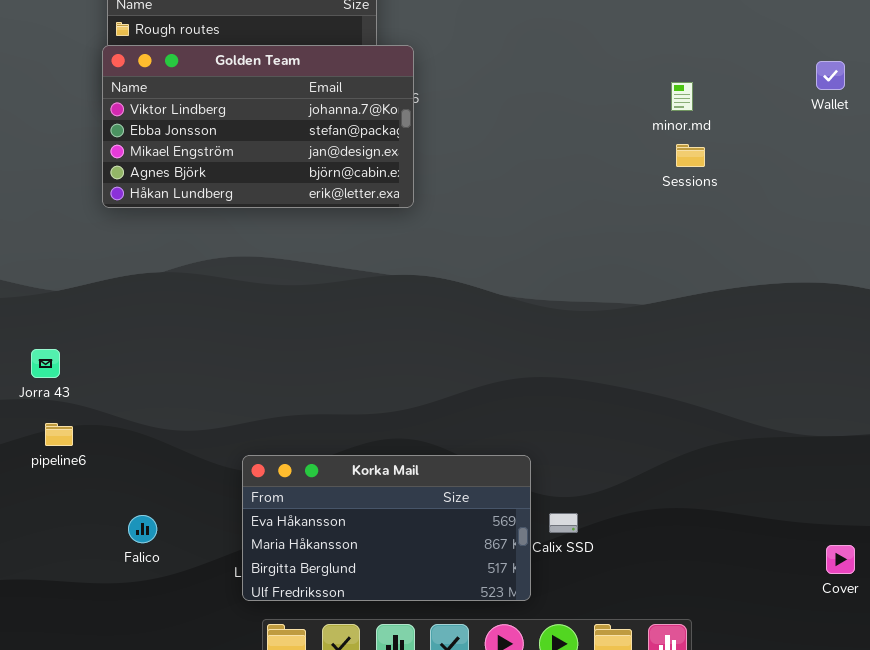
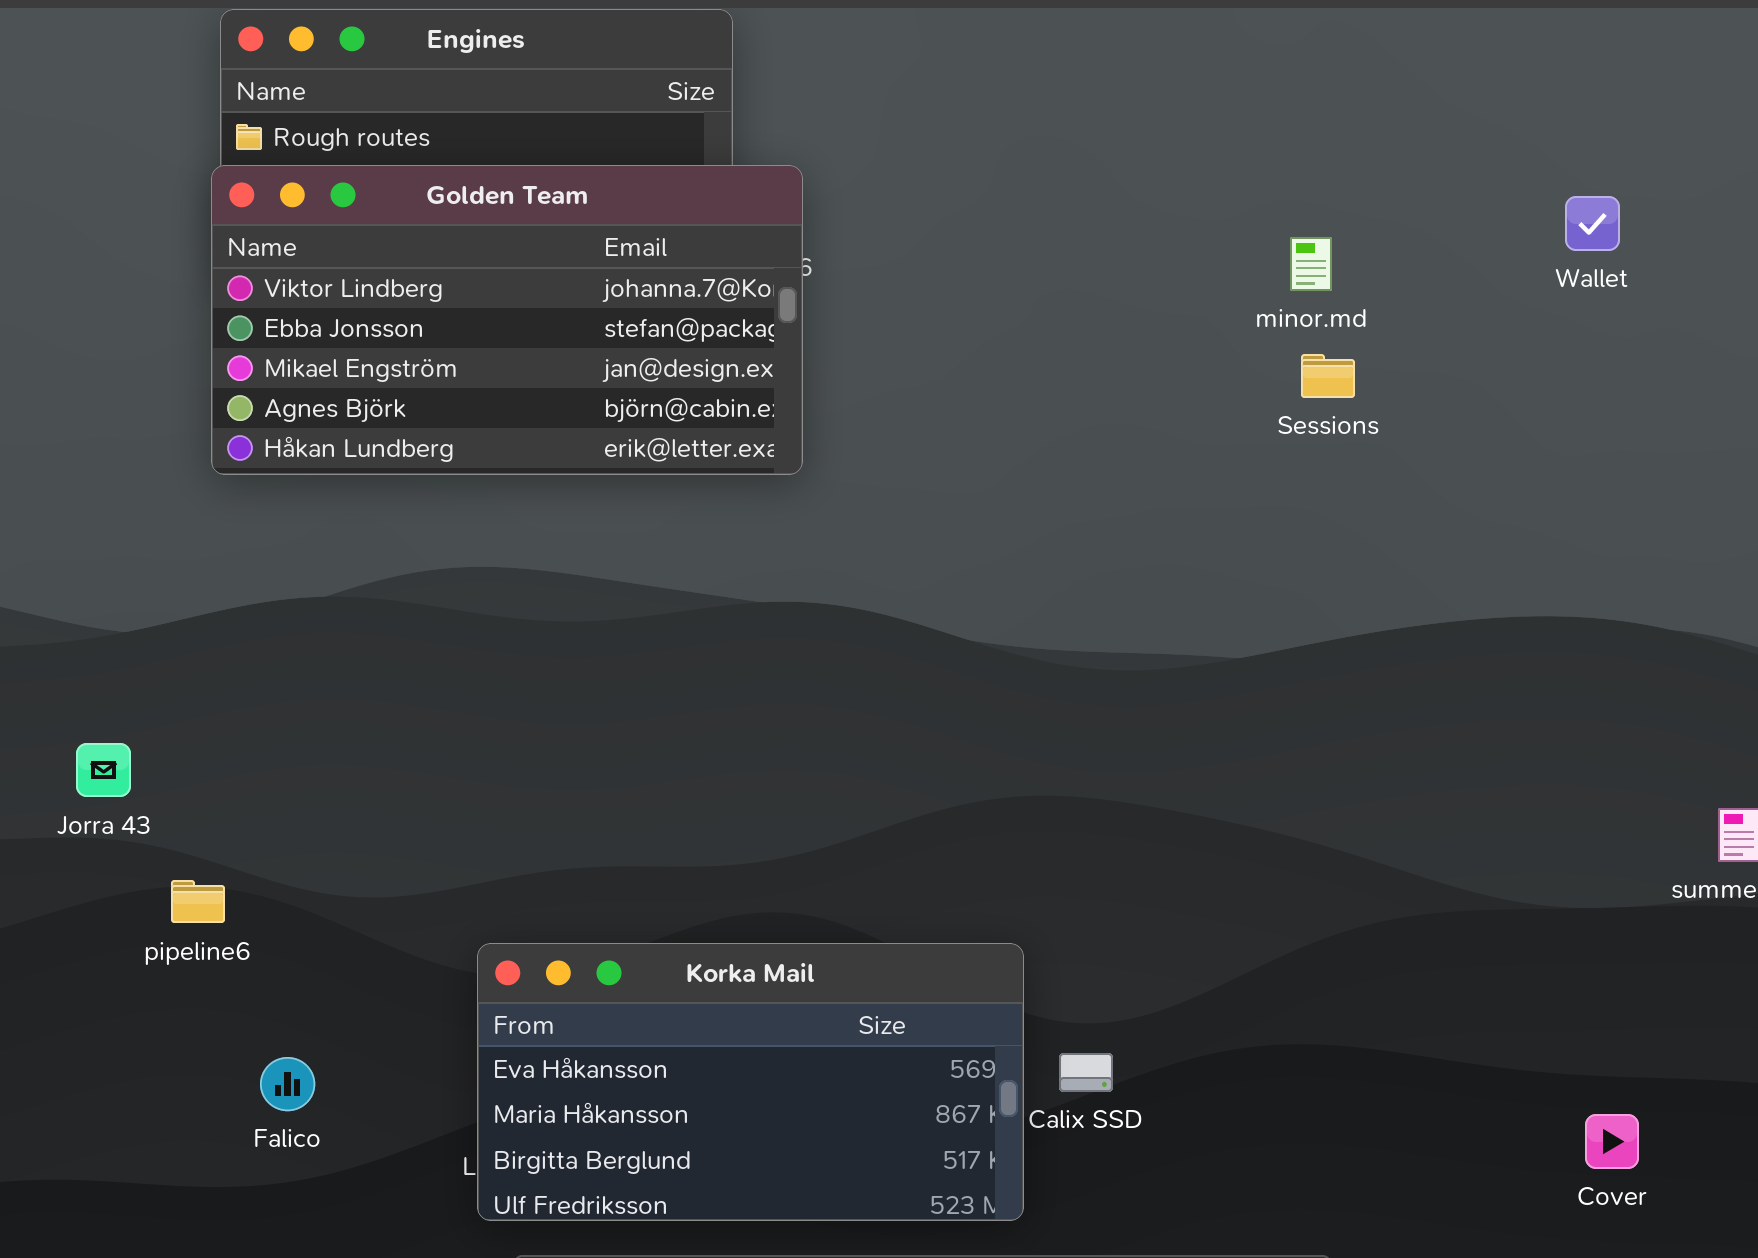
pipeline6: [45,423,73,446] -> [171,880,225,923], moved

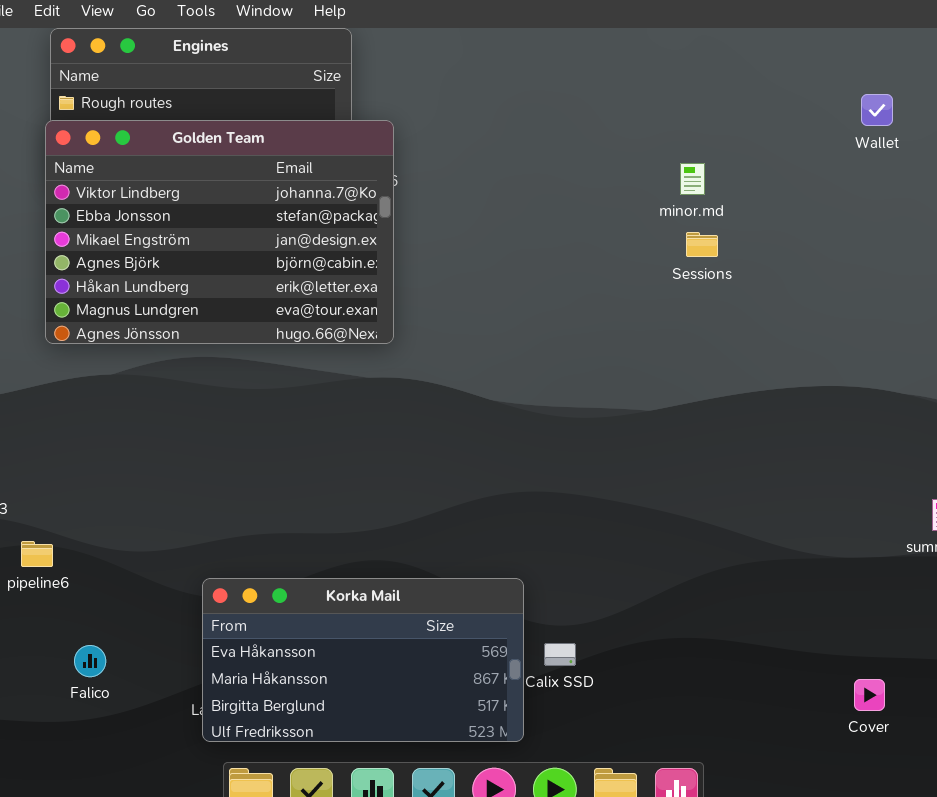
Golden Team: [211,165,803,475] -> [45,120,394,344], resized
Wallet: [1565,196,1620,251] -> [861,94,893,126], moved

